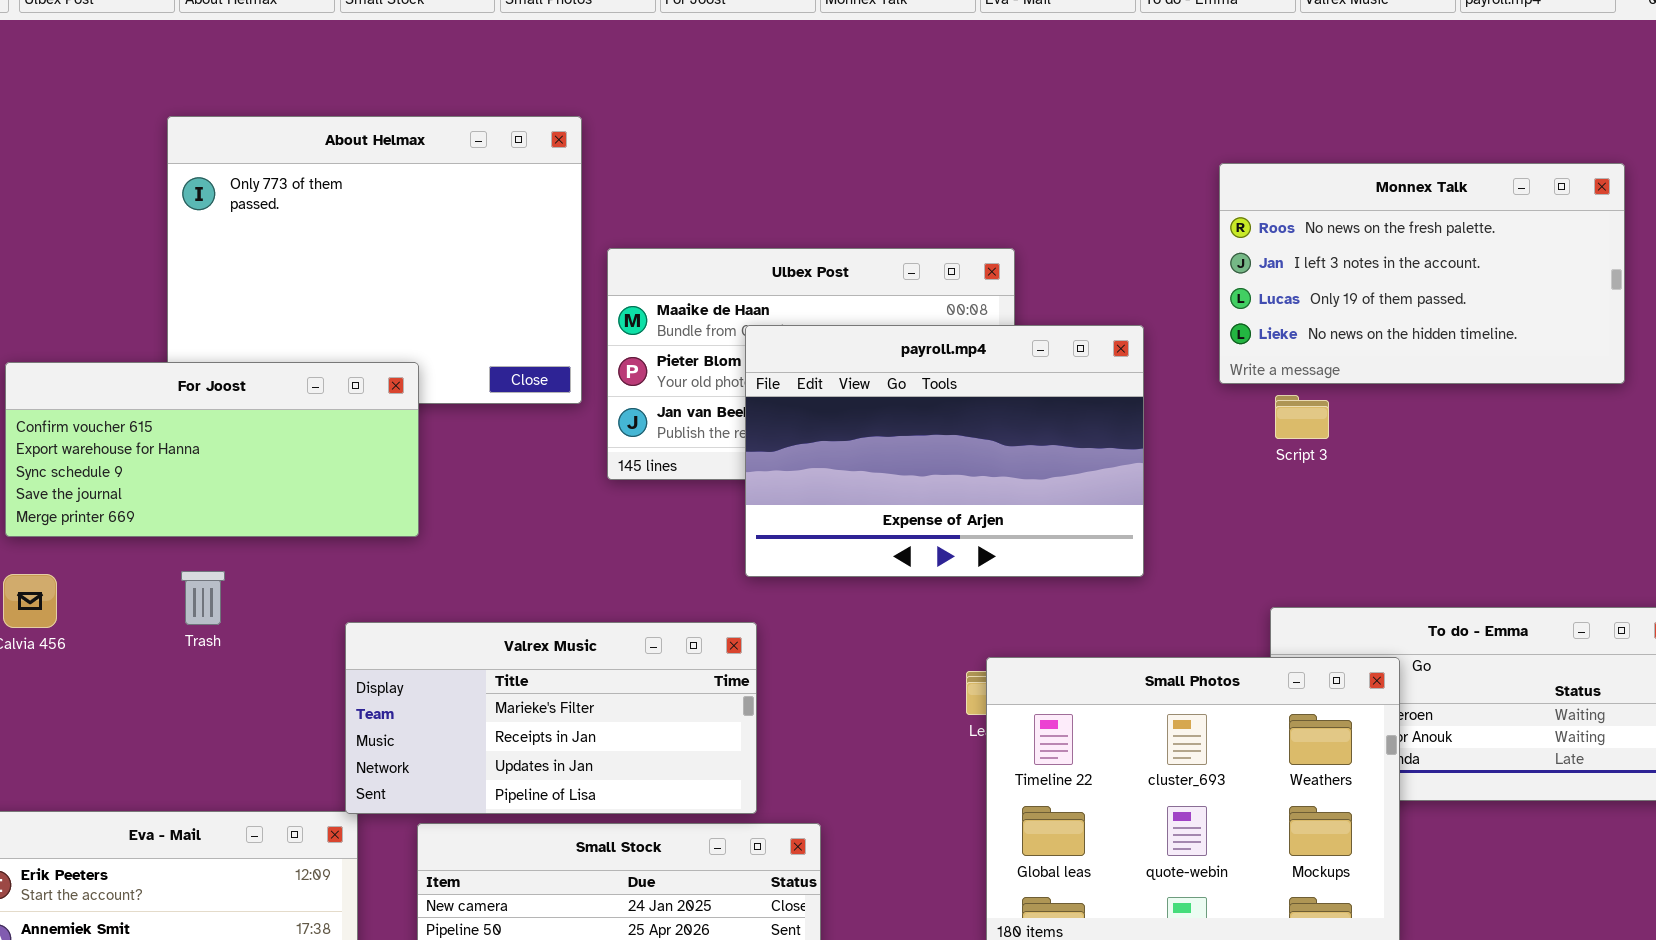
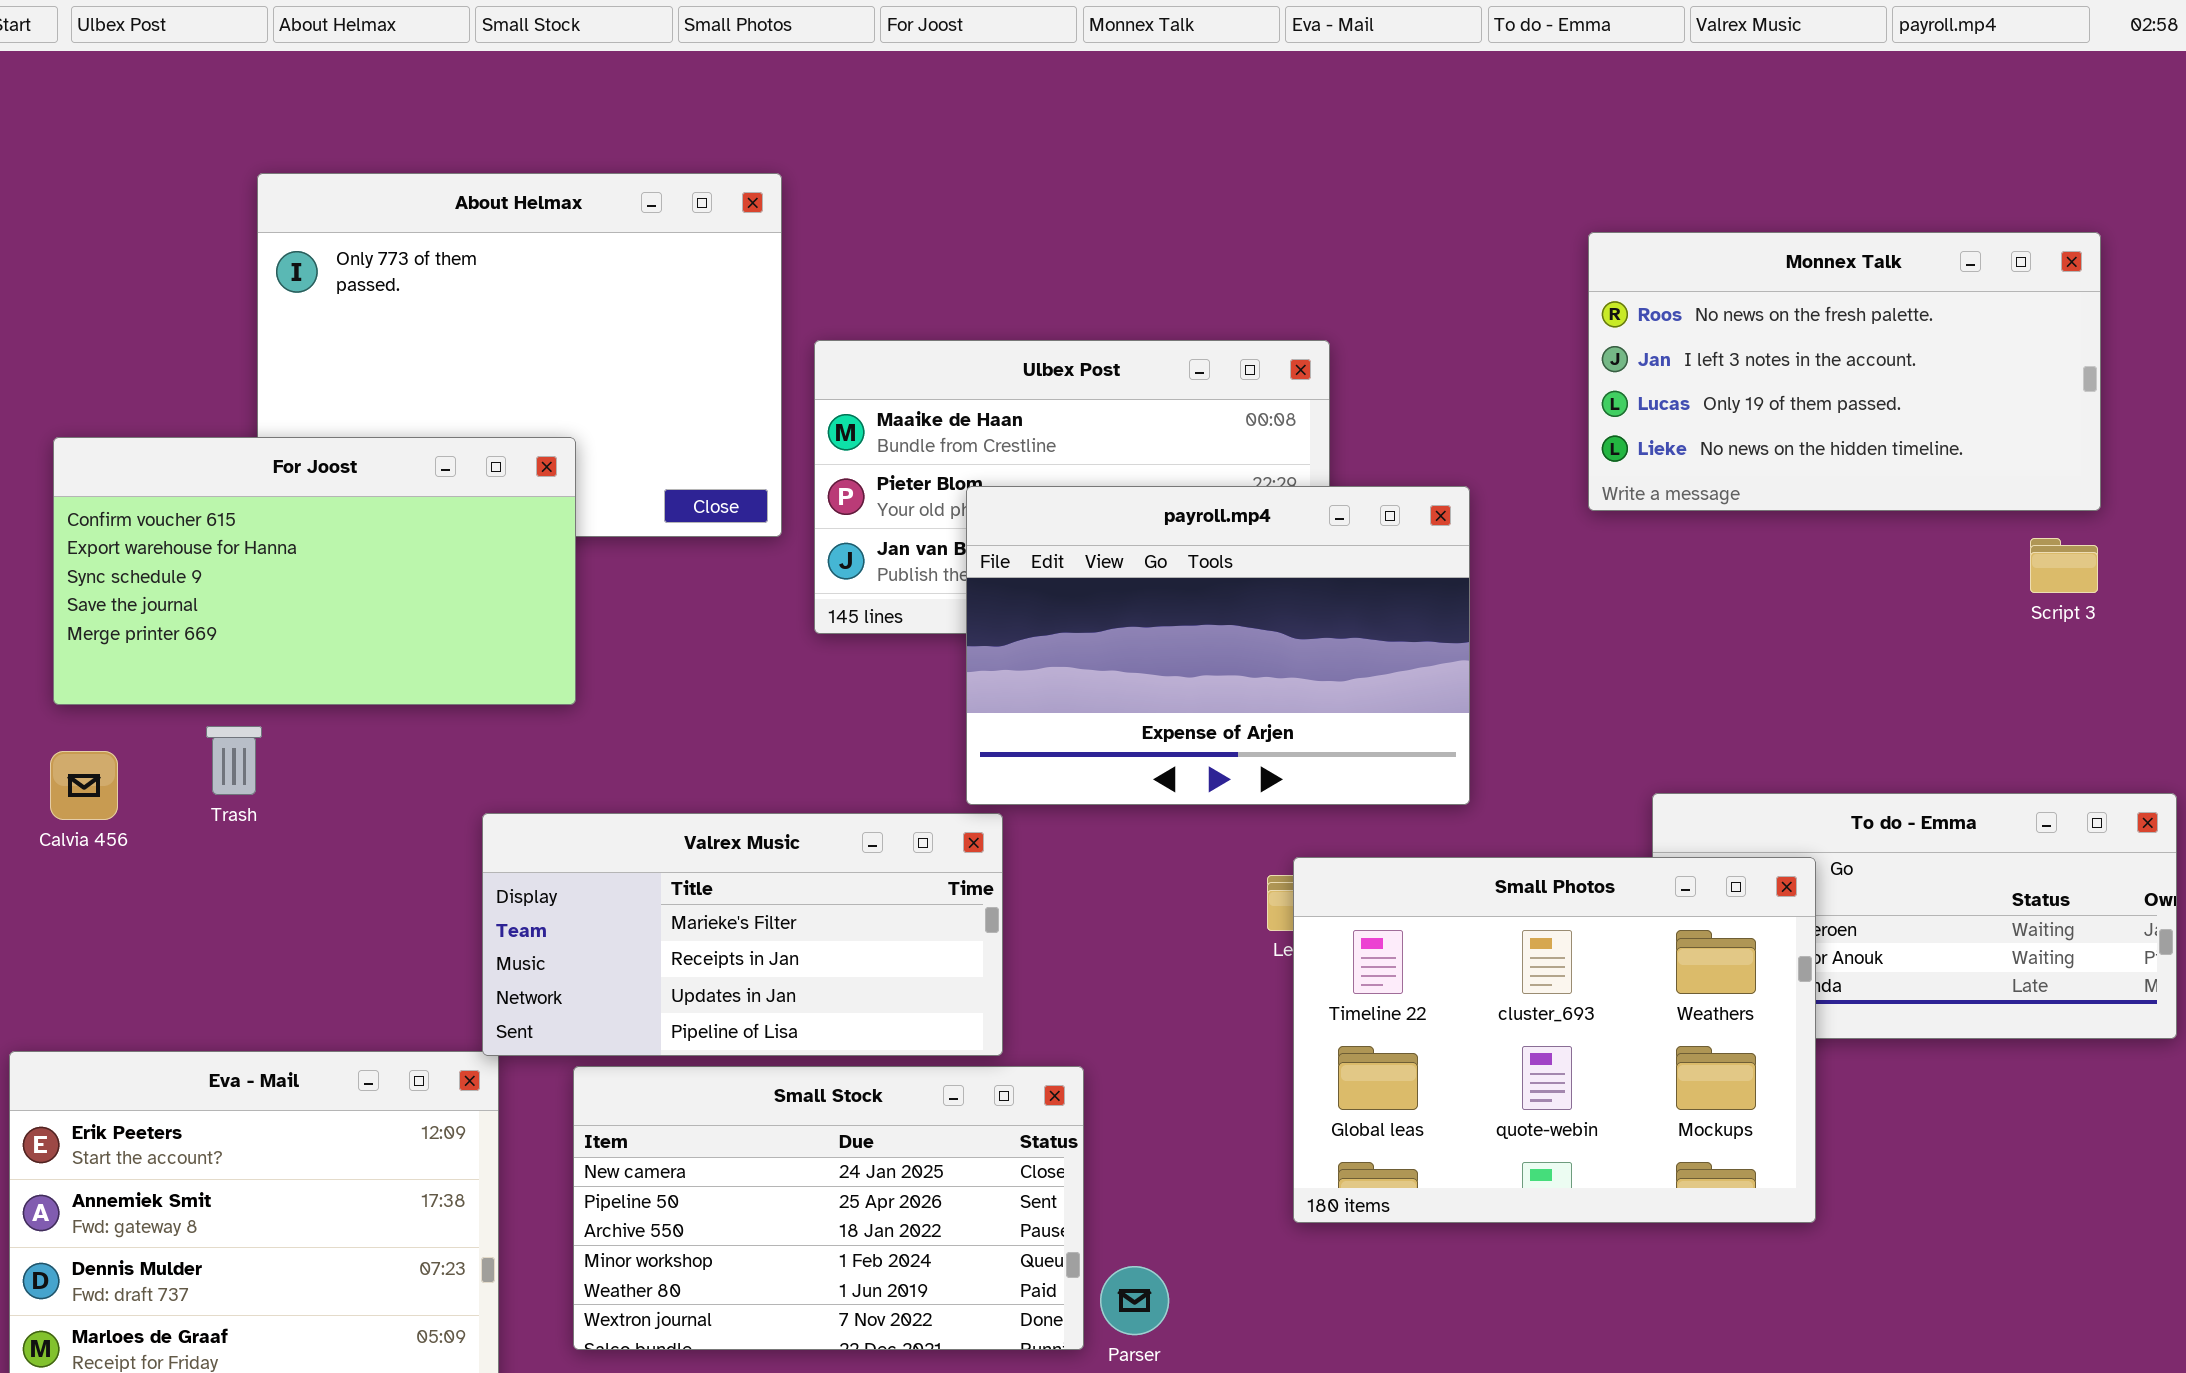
payroll.mp4: [745,325,1144,577] -> [966,486,1470,805], moved
For Joost: [5,362,419,537] -> [53,437,576,705], resized
Script 3: [1275,395,1329,439] -> [2030,538,2098,593], moved
Trash: [181,571,225,625] -> [206,726,262,795], moved

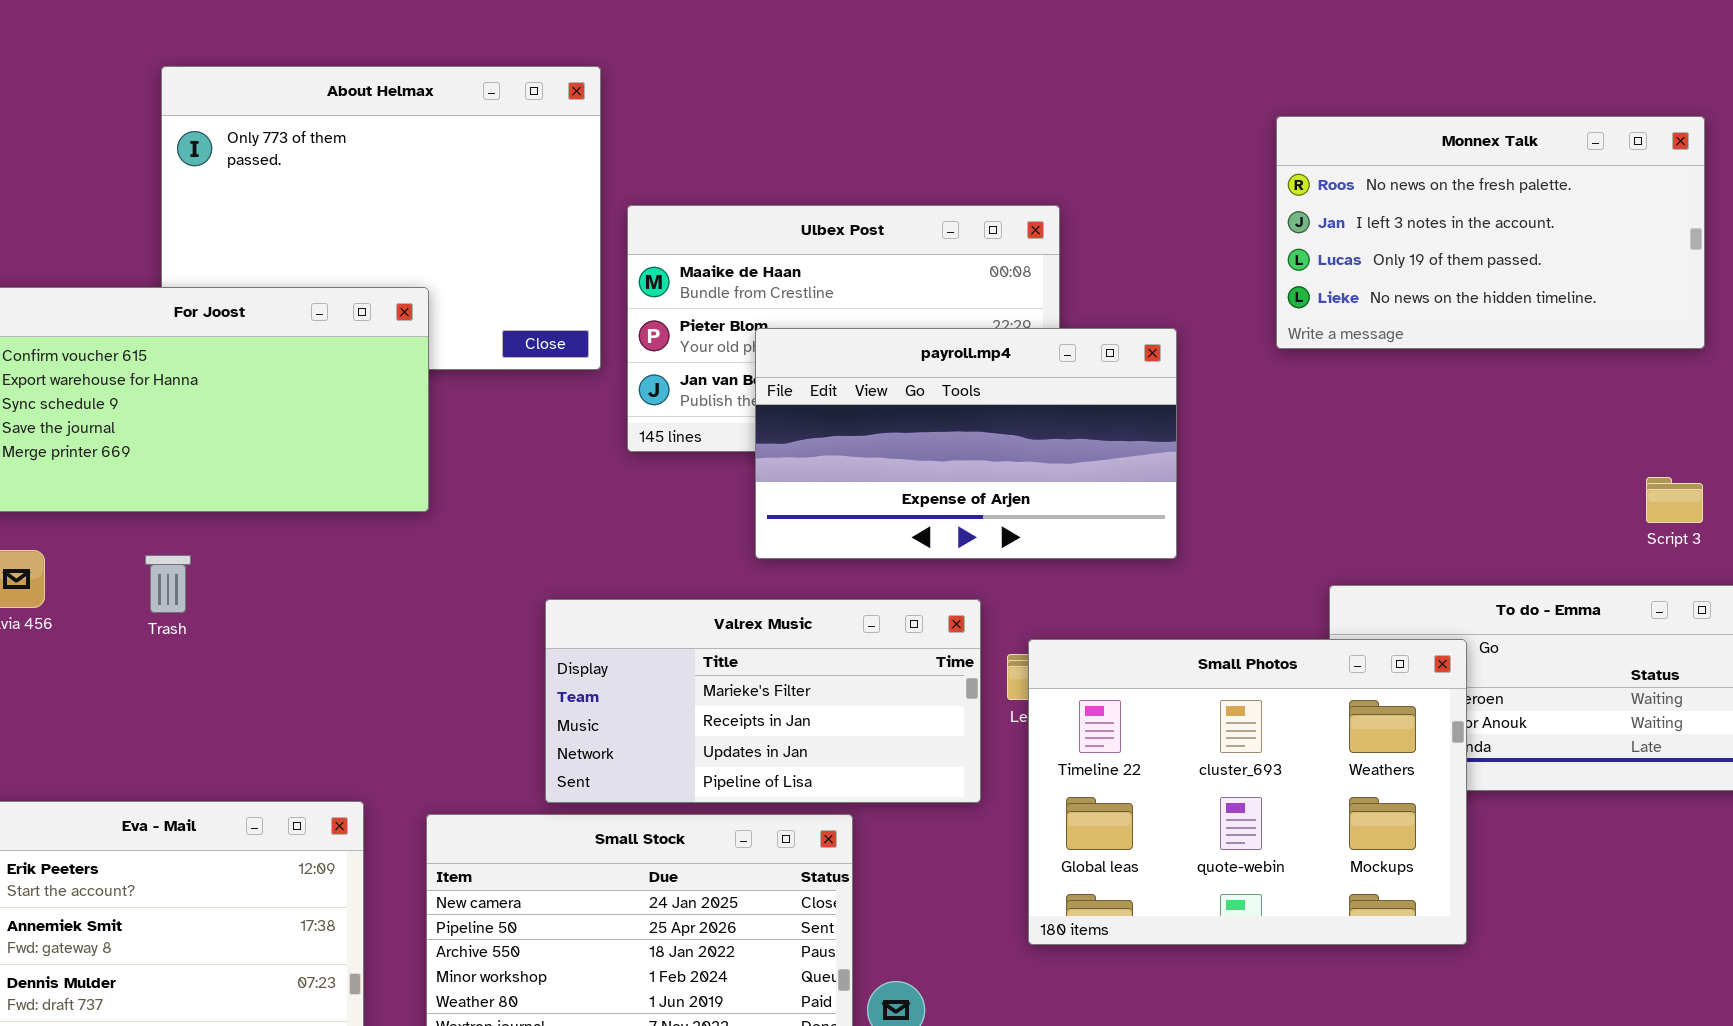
payroll.mp4: [966,486,1470,805] -> [755,328,1177,559], resized
Script 3: [2030,538,2098,593] -> [1646,477,1703,523], moved
Trash: [206,726,262,795] -> [145,555,191,613], moved
Valrex Music: [482,813,1003,1056] -> [545,599,981,803], moved

